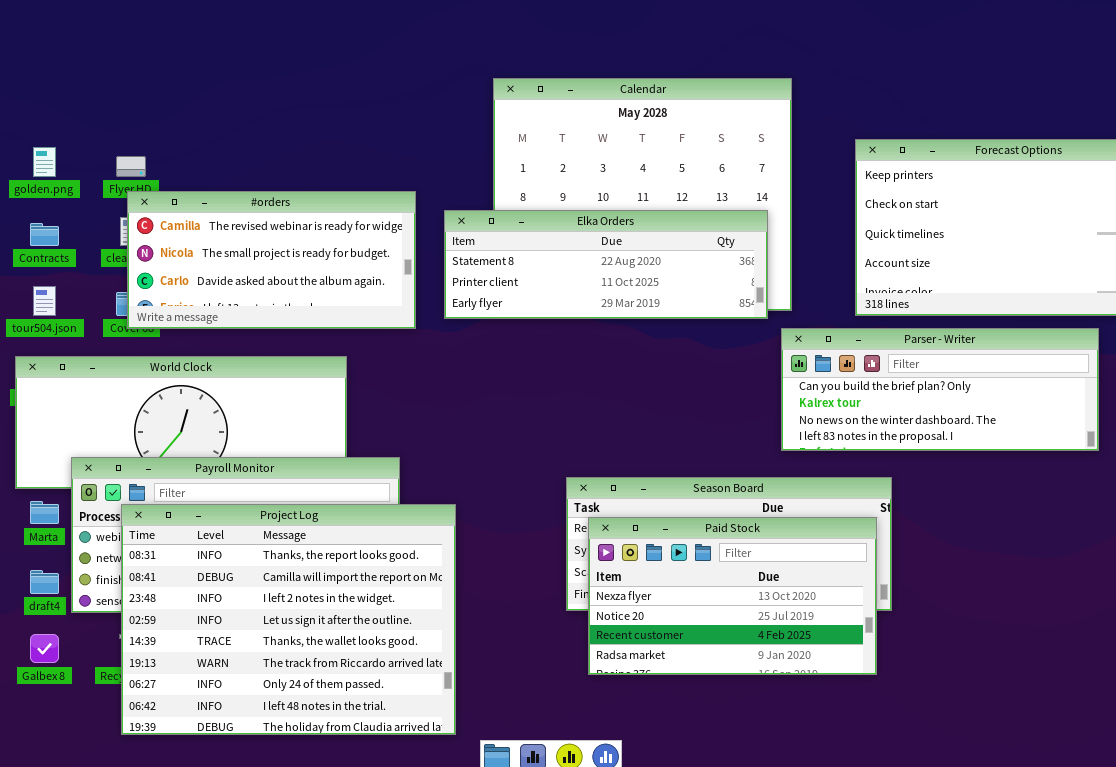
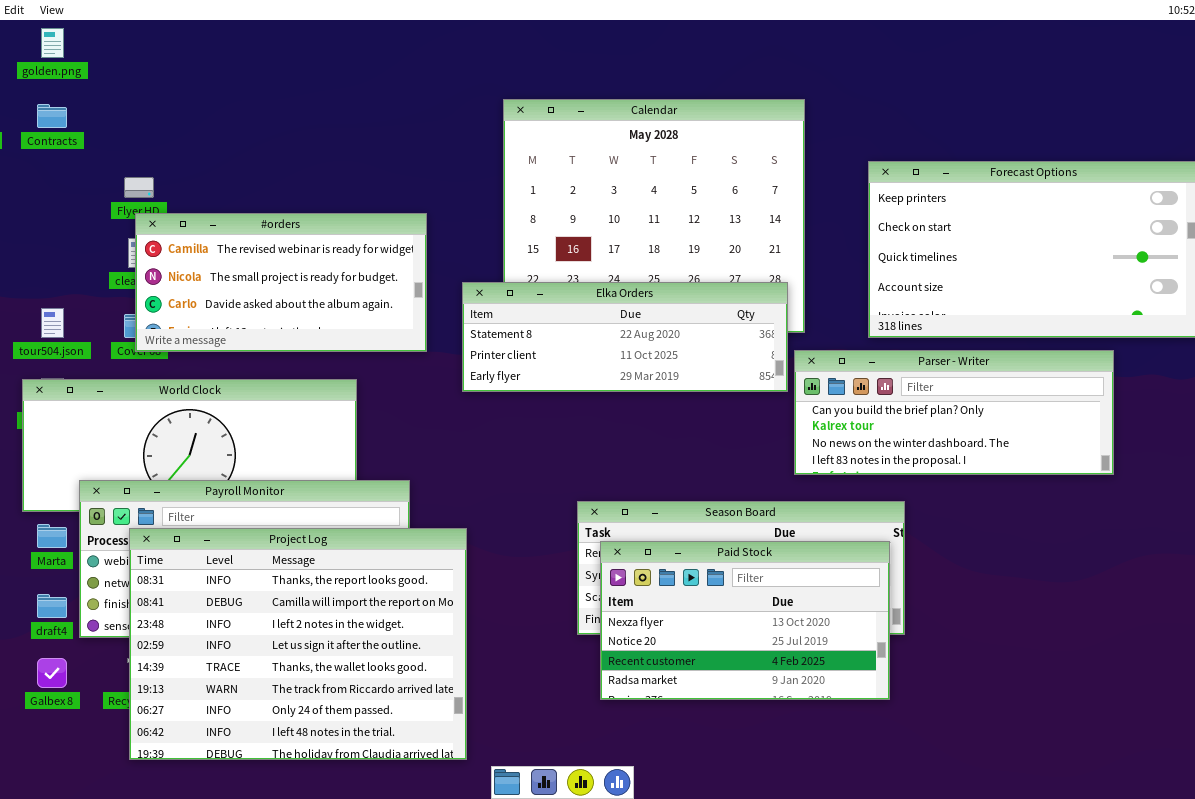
golden.png: [33,147,56,177] -> [41,28,64,58], moved
Elka Orders: [444,210,768,319] -> [462,282,788,392], moved
Contracts: [30,223,59,246] -> [37,104,67,128], moved

